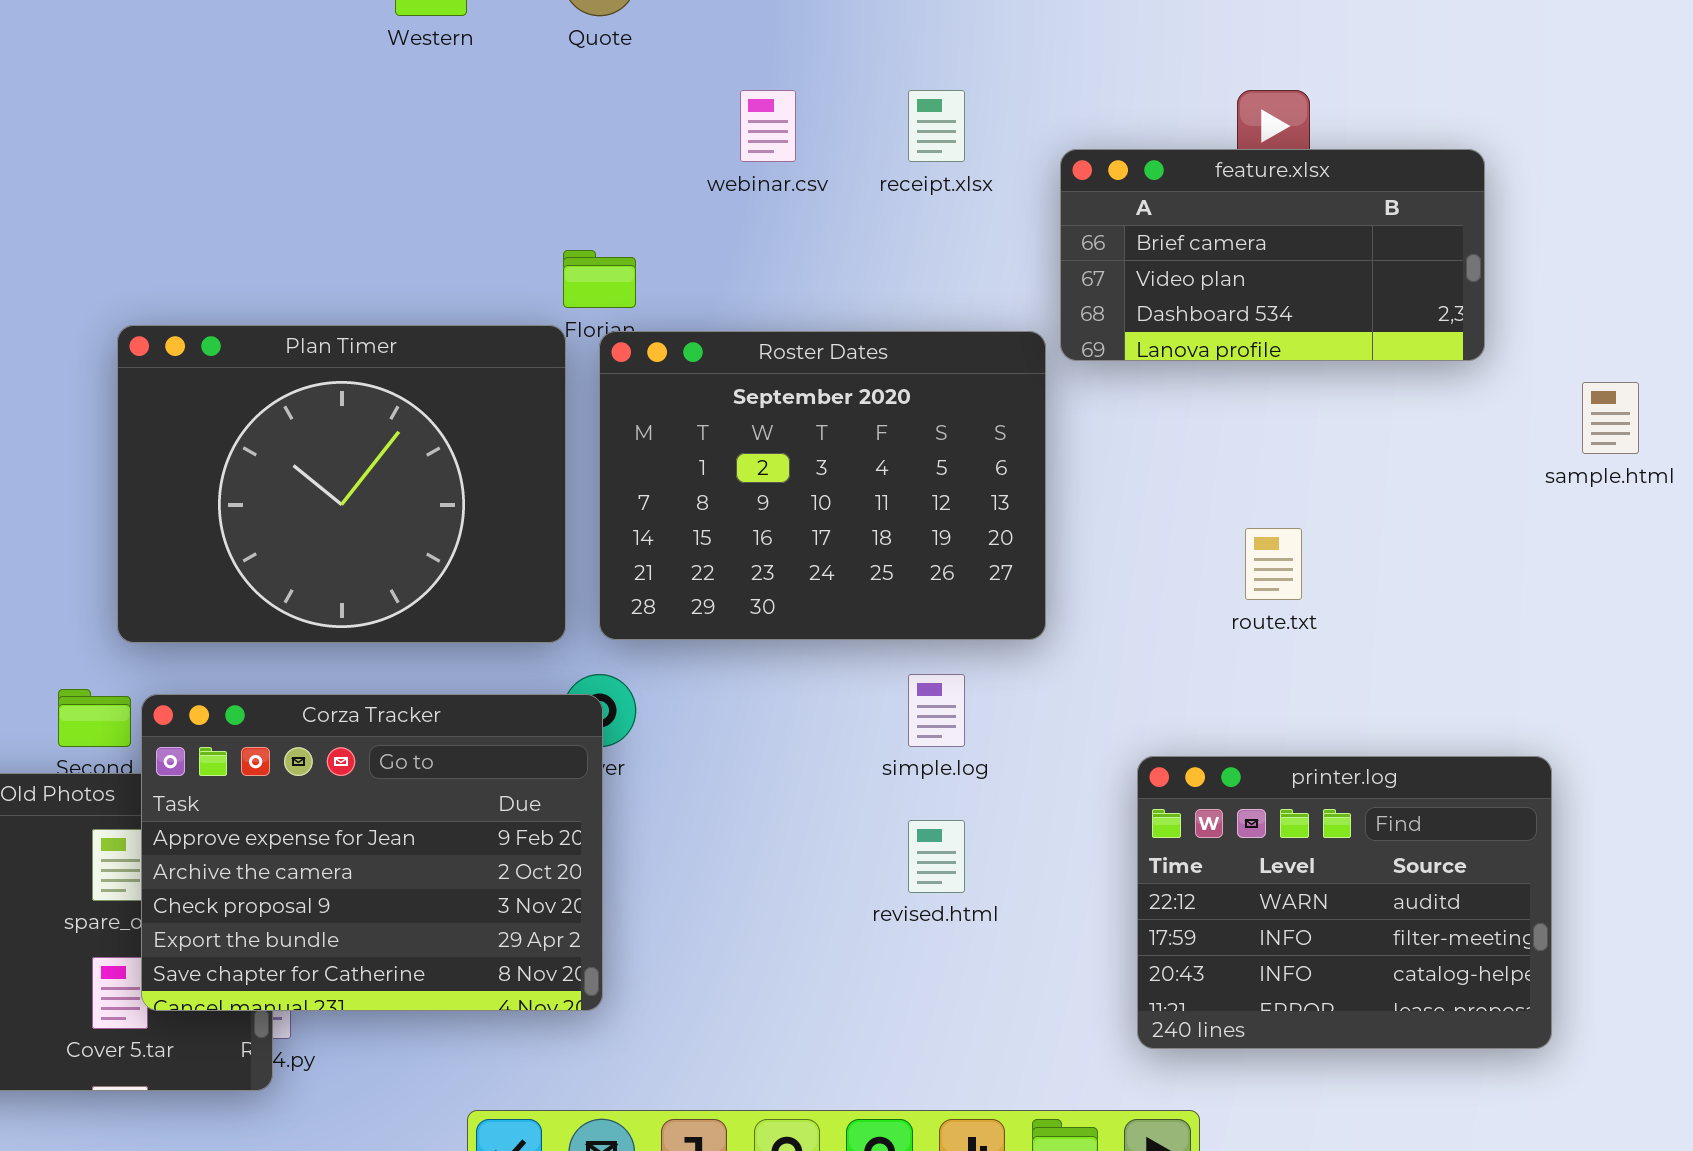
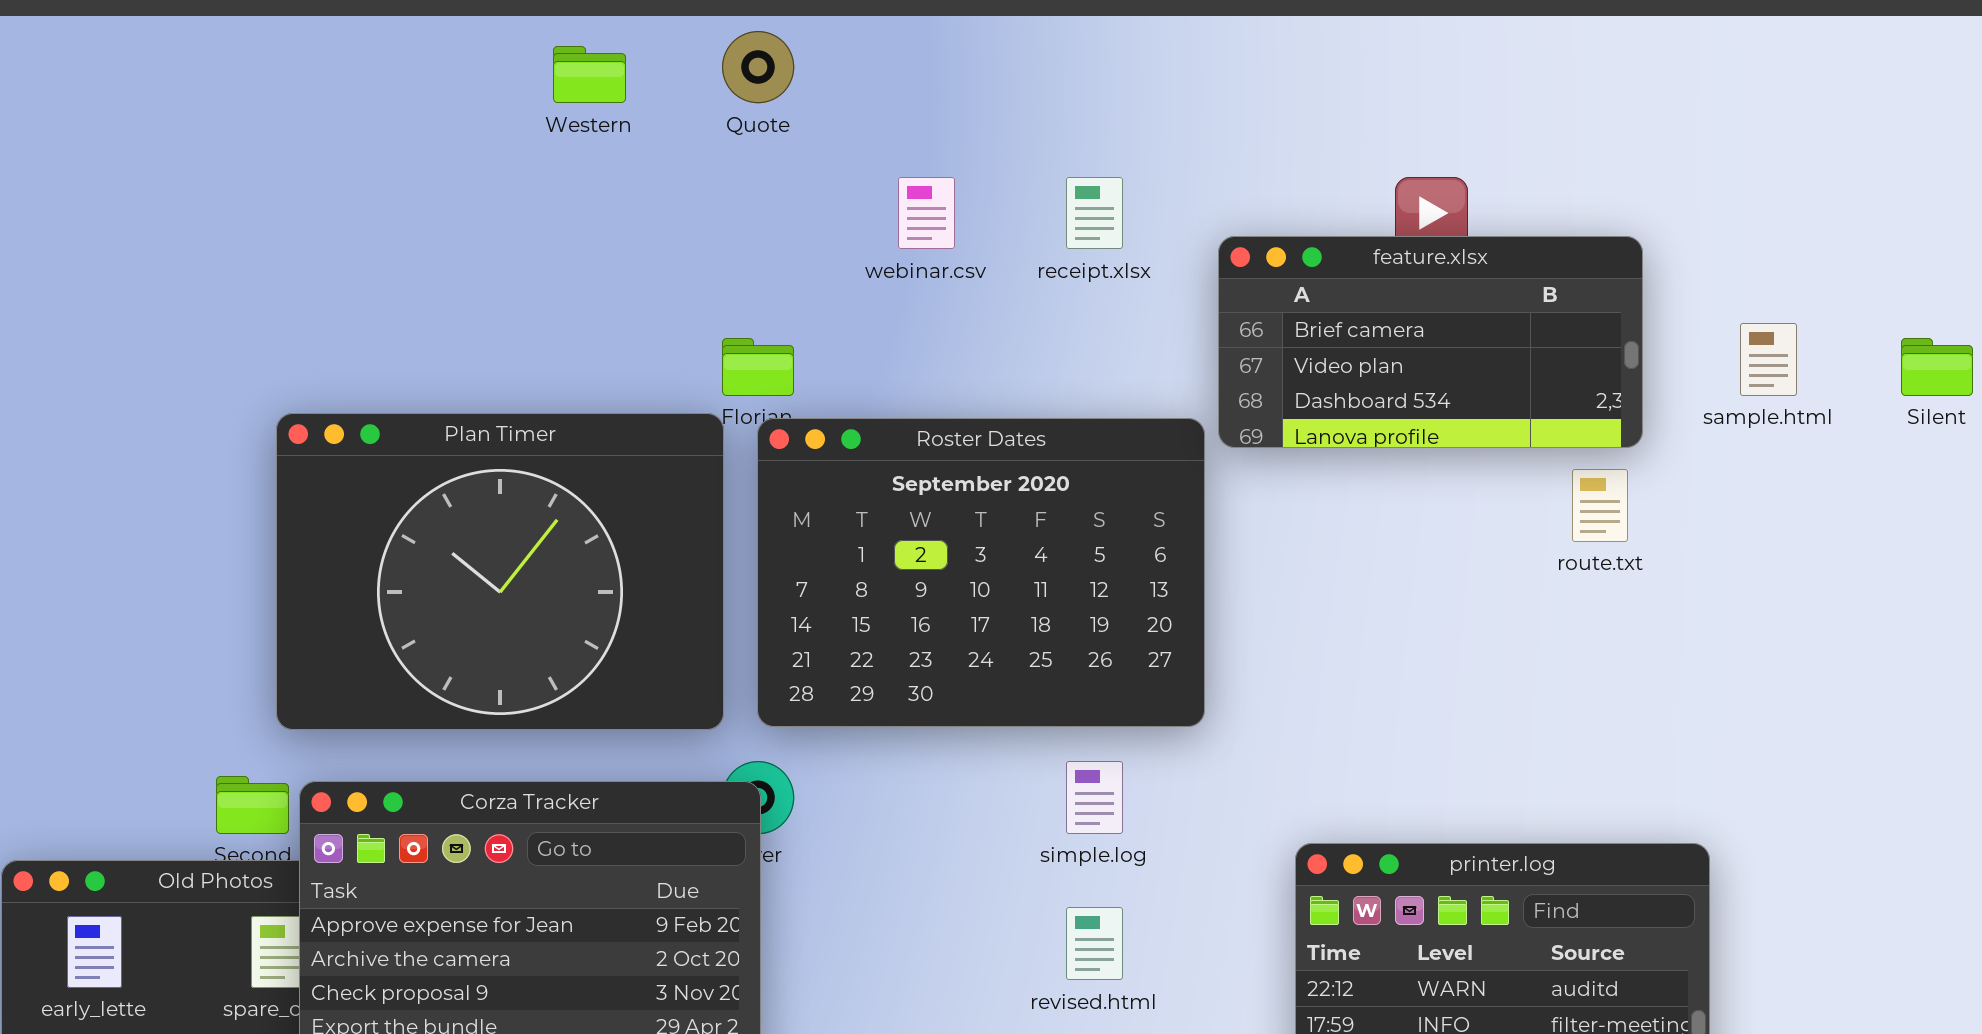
sample.html: [1582,382,1639,454] -> [1740,323,1797,396], moved
route.txt: [1245,528,1302,600] -> [1572,469,1628,542], moved

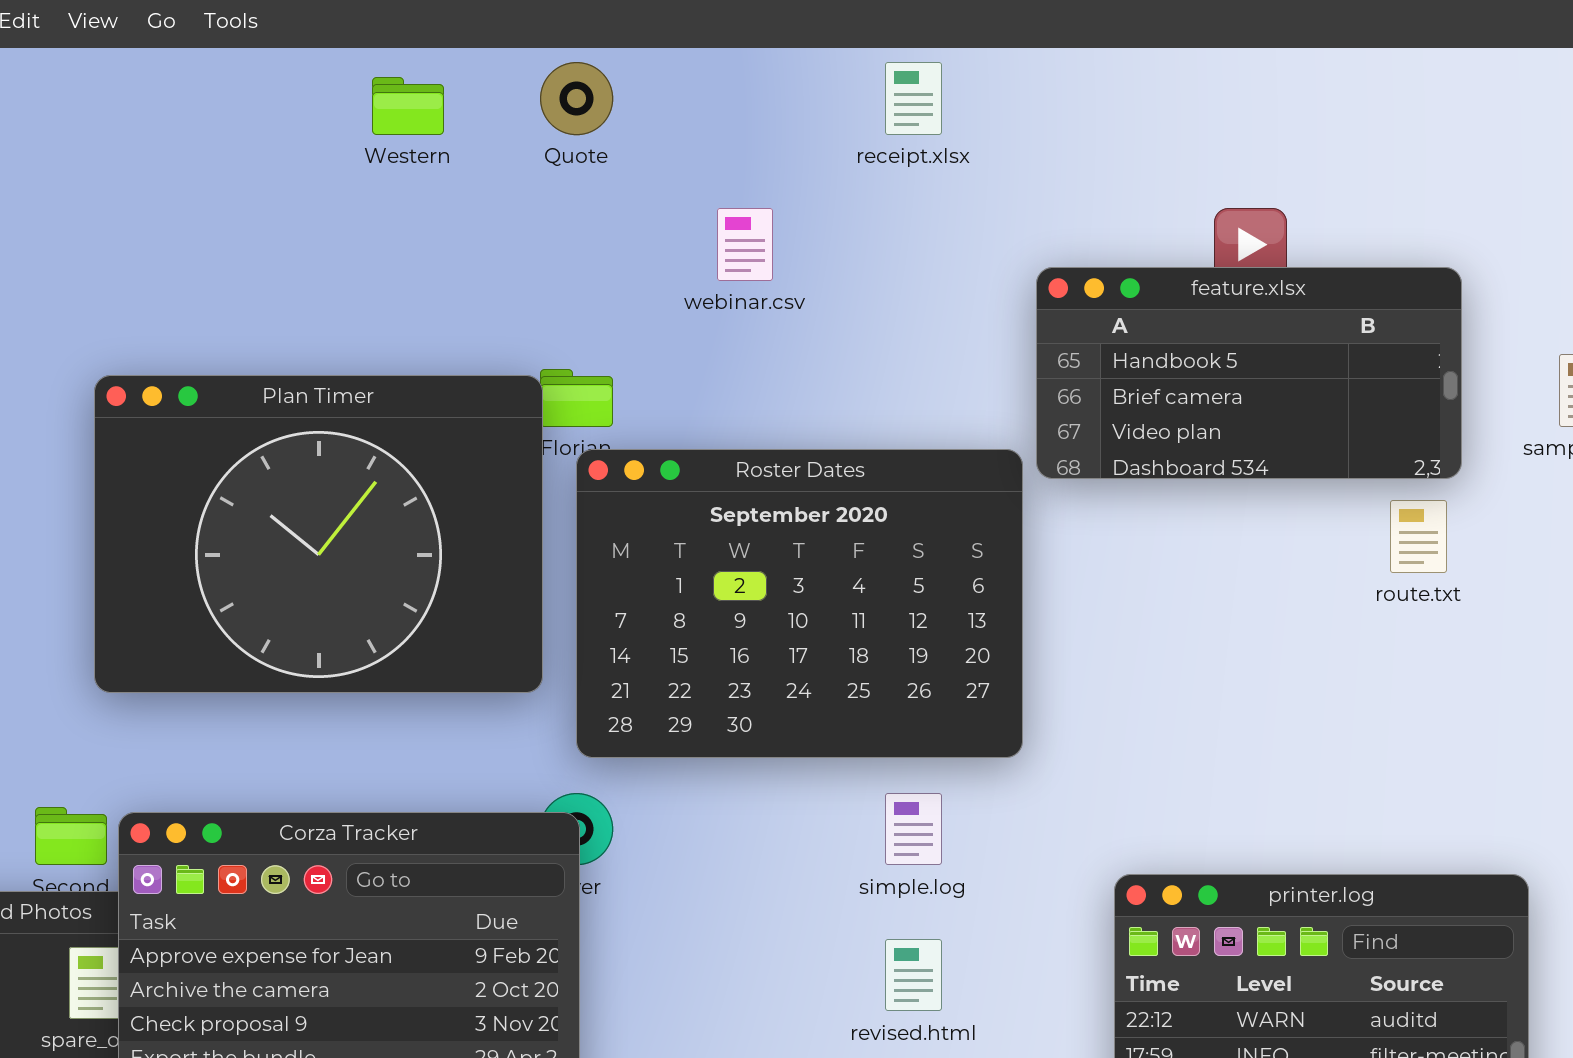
receipt.xlsx: [1066,177,1123,249] -> [885,62,942,135], moved
feature.xlsx: [1218,236,1643,448] -> [1036,267,1462,479], scrolled up 1 row
Plan Timer: [276,413,724,730] -> [94,375,543,693], moved

